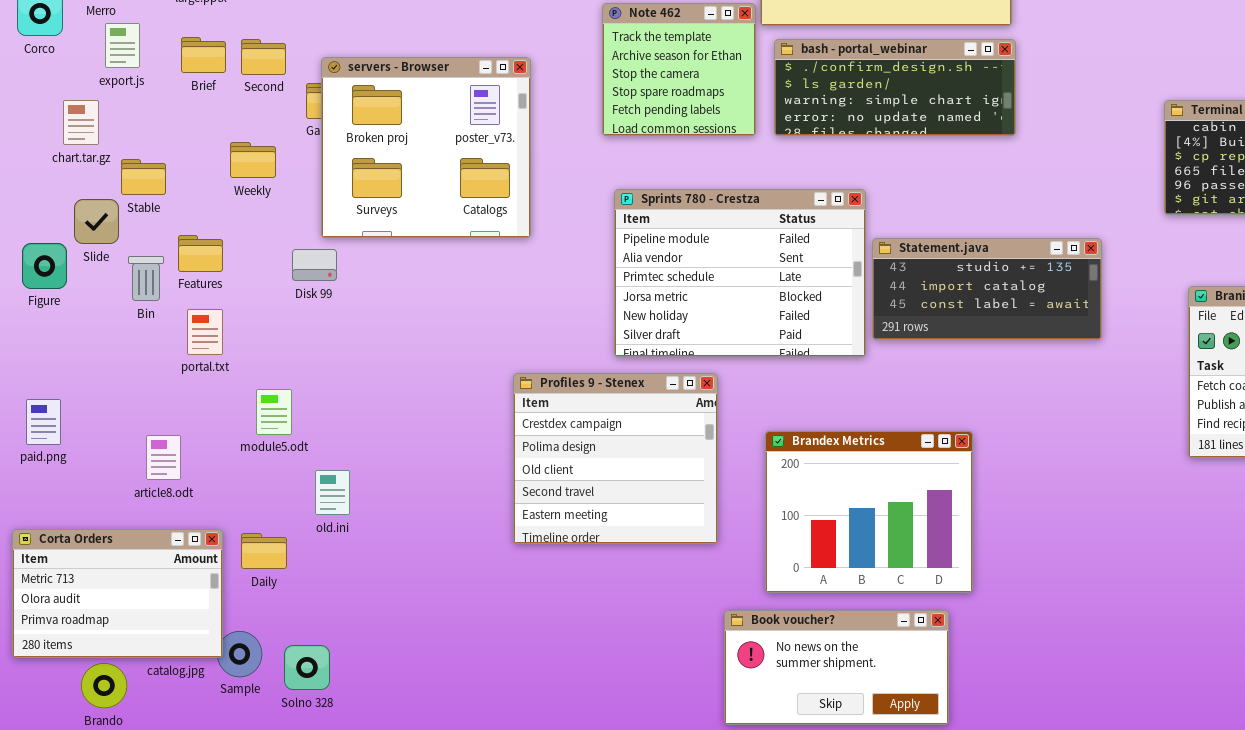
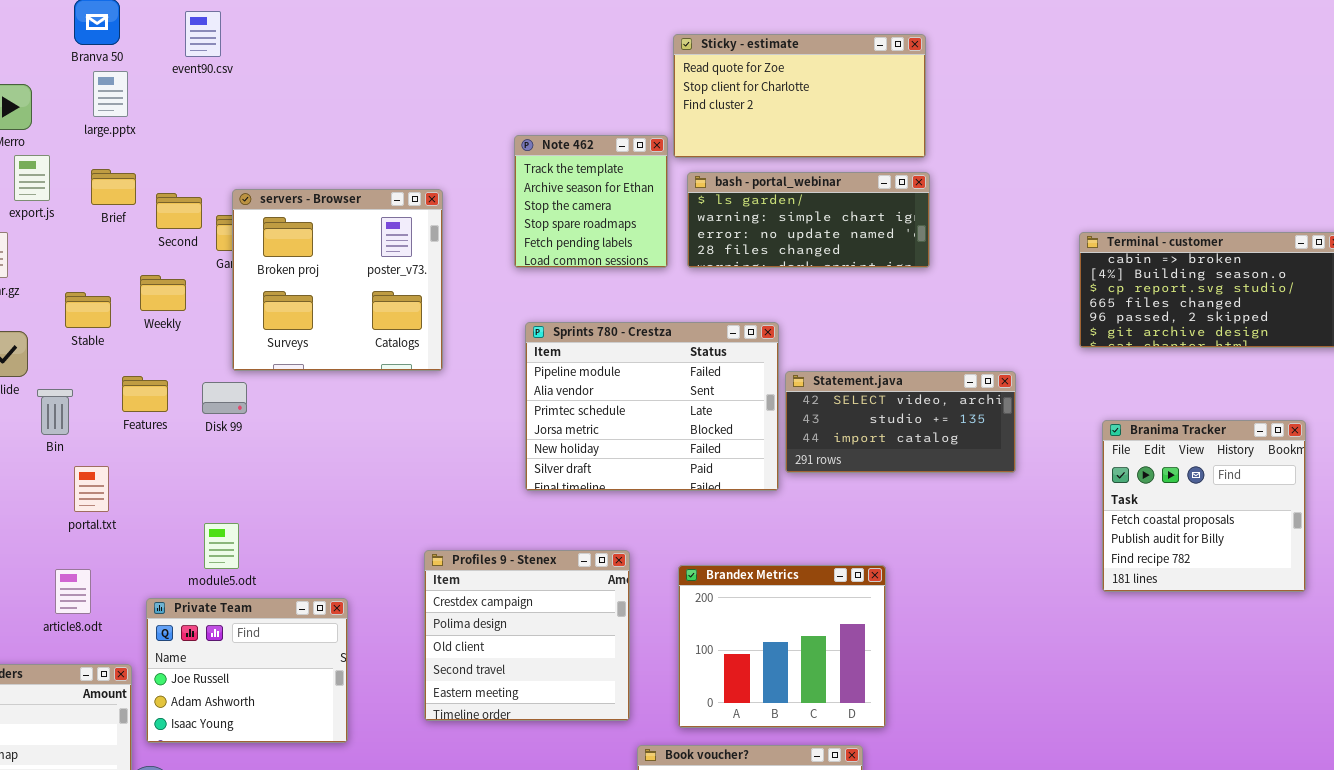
Second: [241,39,286,75] -> [156,193,202,229], moved
bash - portal_webinar: [774,39,1016,136] -> [687,172,930,268], scrolled down 1 row
Stable: [121,159,166,195] -> [65,292,111,328], moved
Features: [178,235,223,272] -> [122,376,168,412], moved
Statement.java: [872,238,1102,340] -> [785,371,1016,473], scrolled up 1 row
portal.txt: [187,309,223,355] -> [74,466,109,512], moved
Profiles 9 - Stenex: [513,373,718,544] -> [424,550,630,721], moved
module5.odt: [256,389,292,435] -> [204,523,239,569], moved
Private Team: none -> [146,598,348,743], opened

